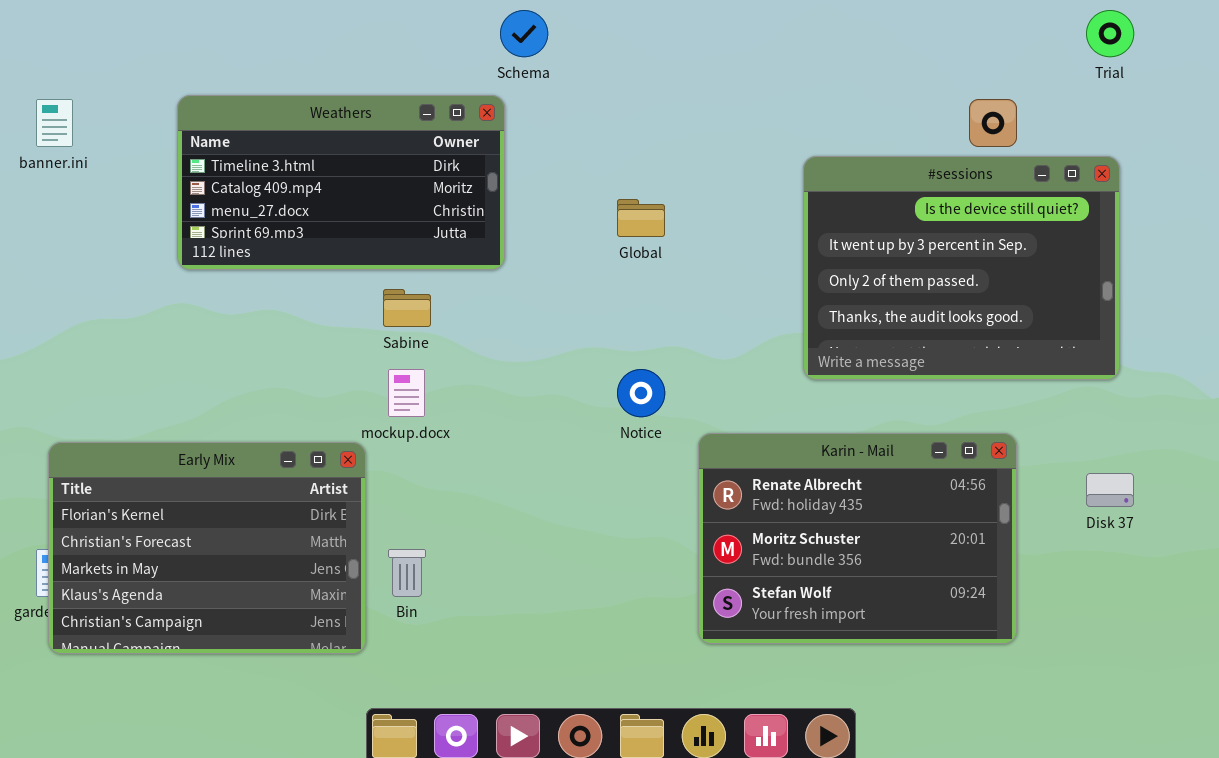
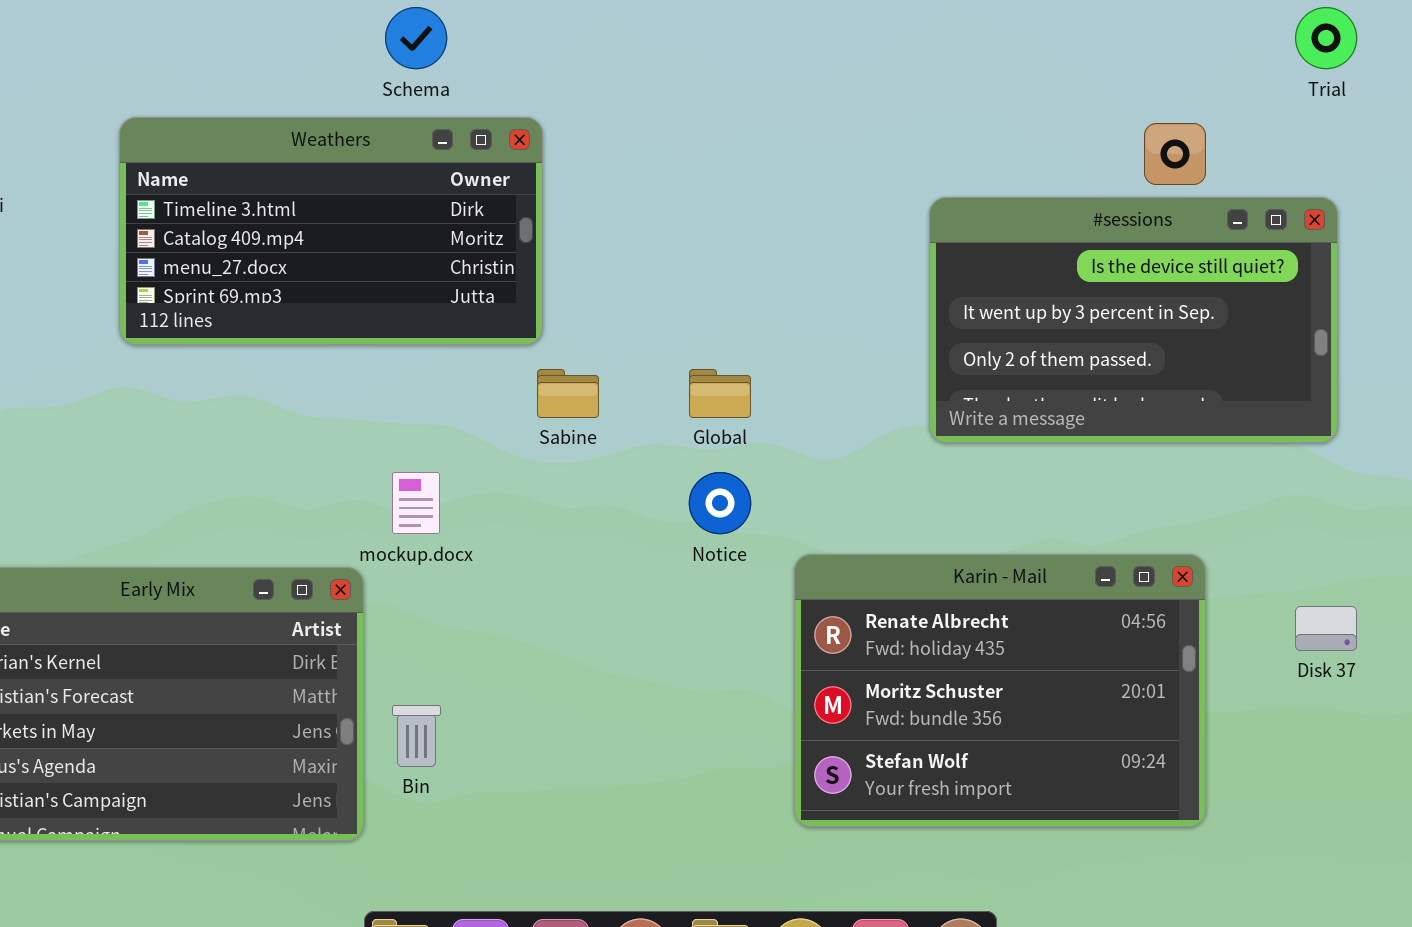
Schema: [500,10,548,57] -> [385,7,447,69], moved
#sessions: [803,156,1120,380] -> [929,197,1338,443], resized
Global: [617,199,665,237] -> [689,369,751,418], moved
Sabine: [383,289,431,327] -> [537,369,599,418], moved

